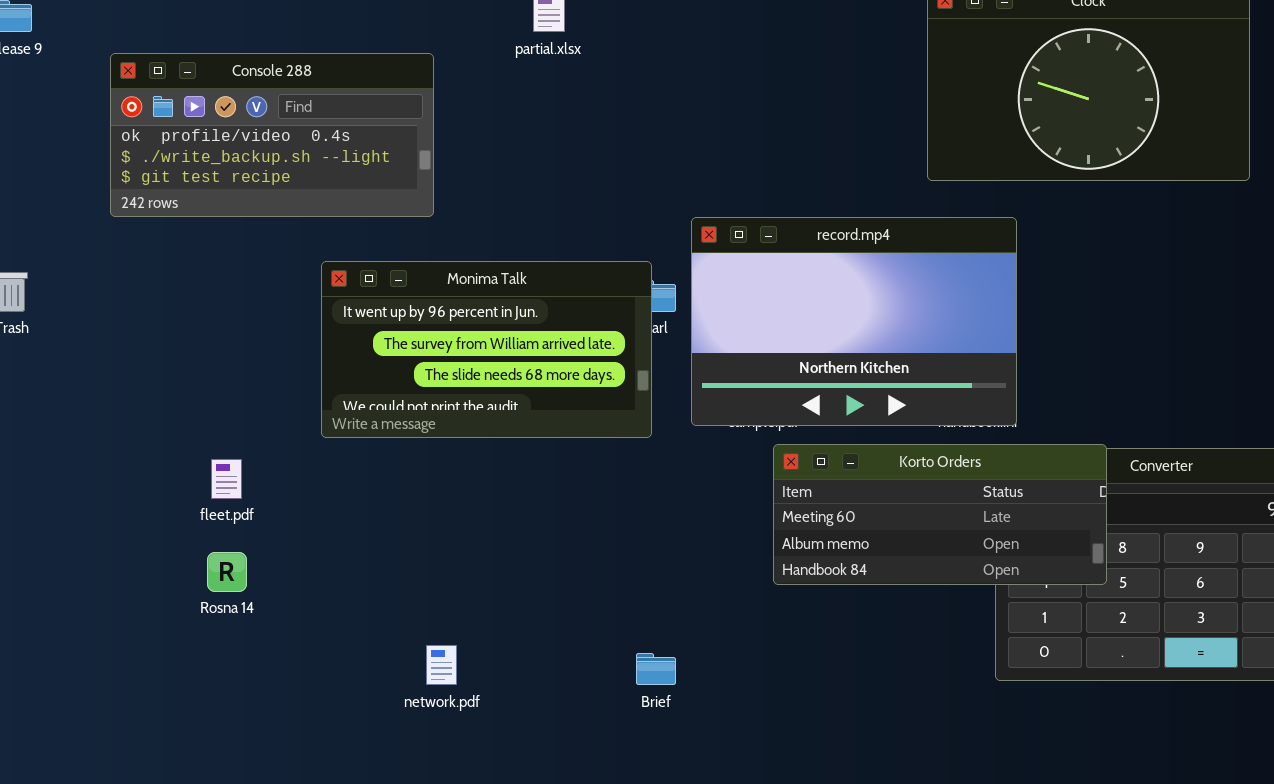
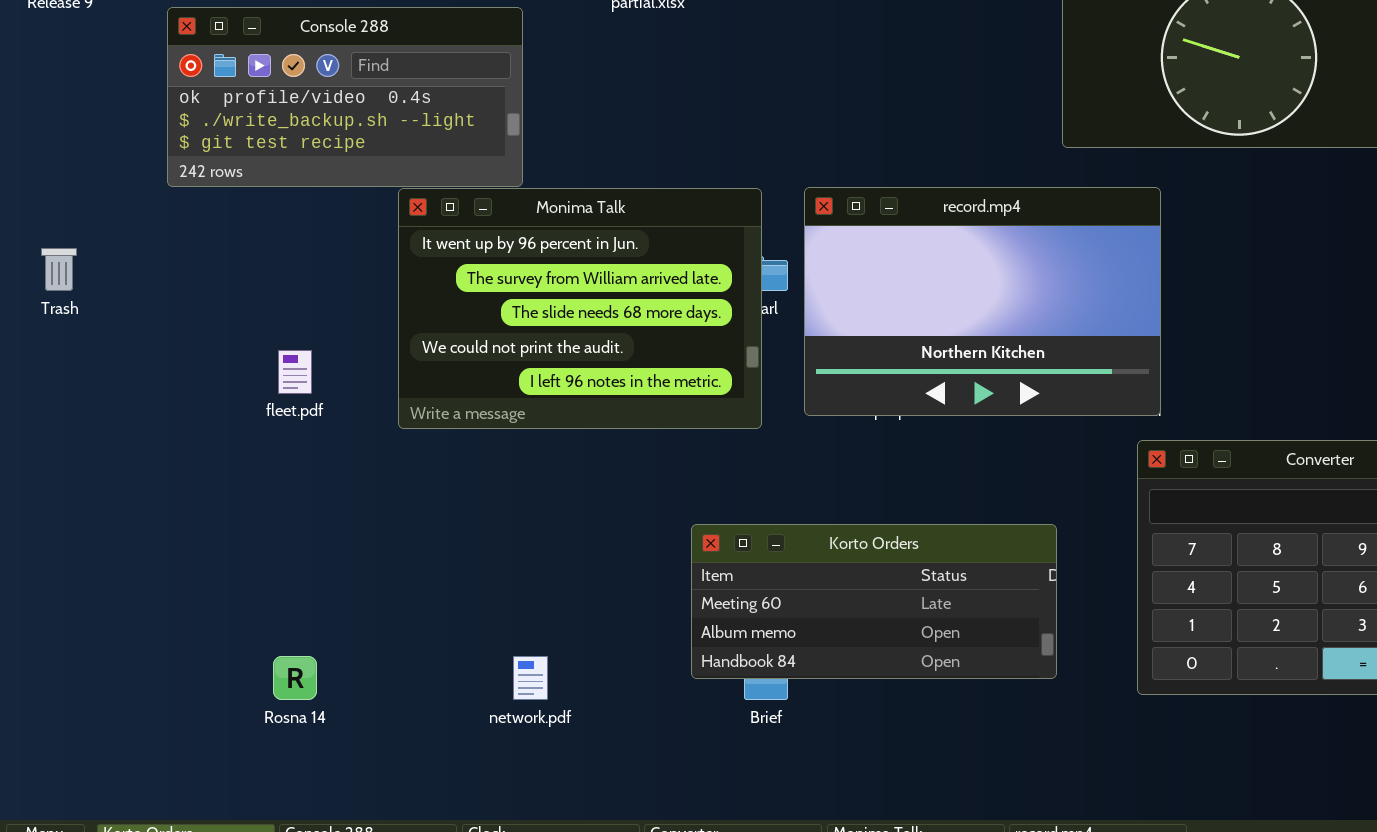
Monima Talk: [321,261,652,438] -> [398,188,762,429], resized
Korto Orders: [773,444,1107,585] -> [691,524,1057,679], moved
fleet.pdf: [211,459,242,499] -> [278,350,312,394], moved
Rosna 14: [207,552,247,592] -> [273,656,317,700], moved

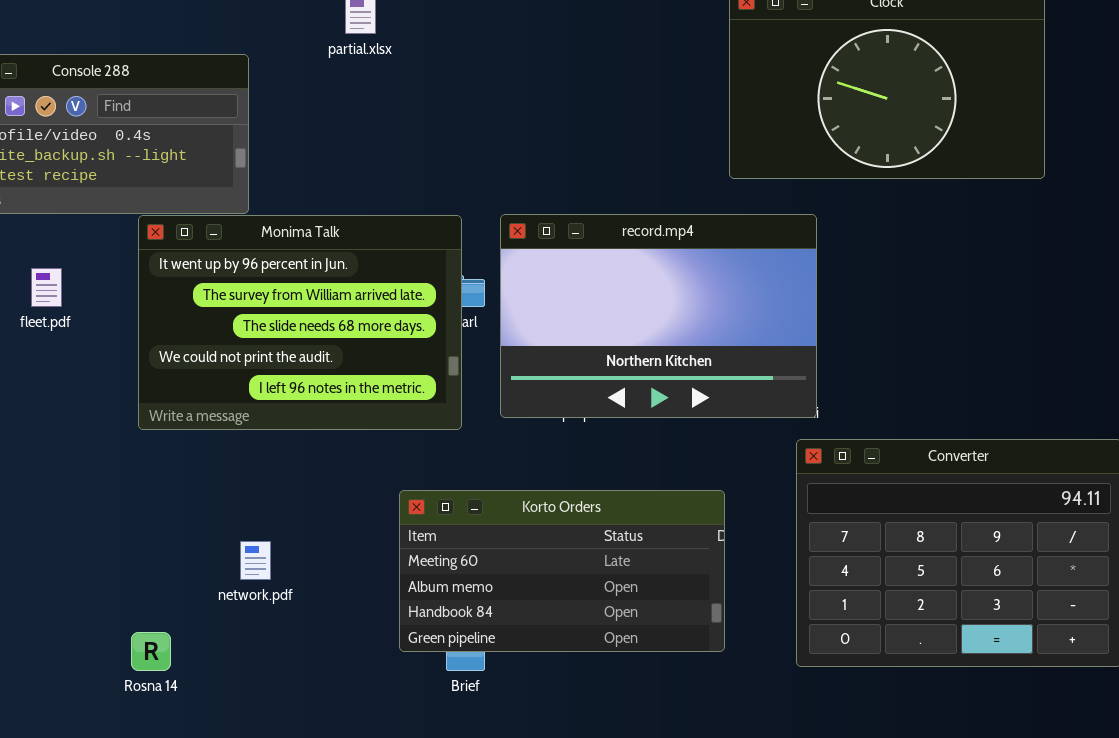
fleet.pdf: [278,350,312,394] -> [31,268,62,307], moved
Korto Orders: [691,524,1057,679] -> [399,490,725,652], resized
Rosna 14: [273,656,317,700] -> [131,632,171,671], moved
network.pdf: [513,656,548,700] -> [240,541,271,580], moved

